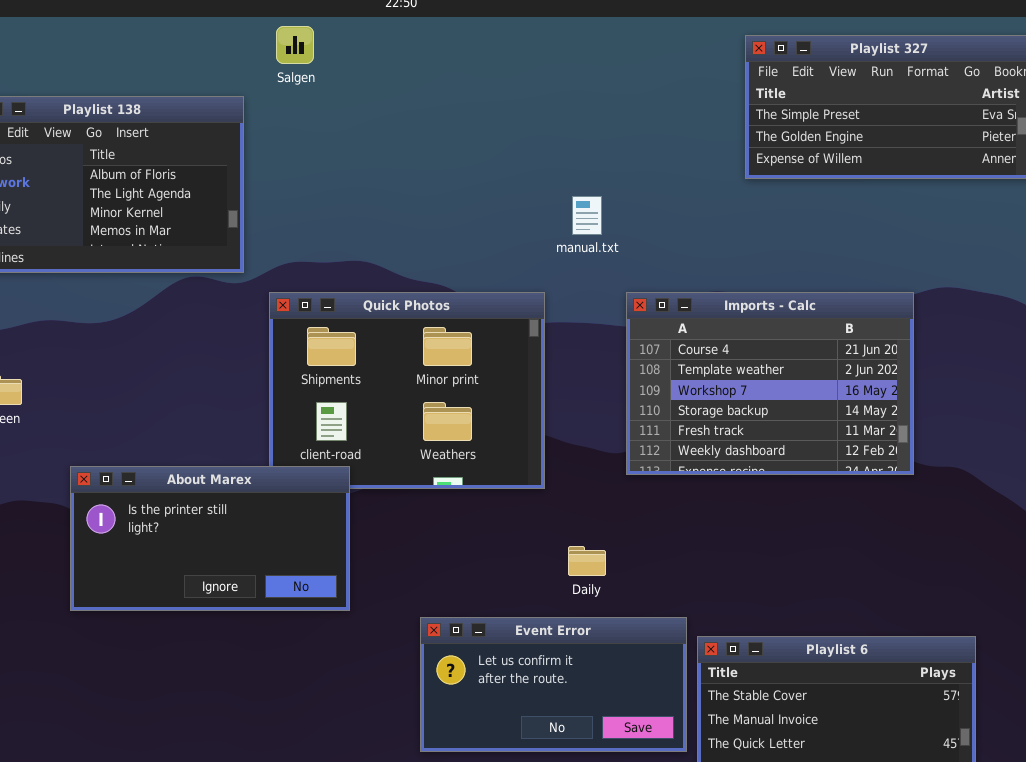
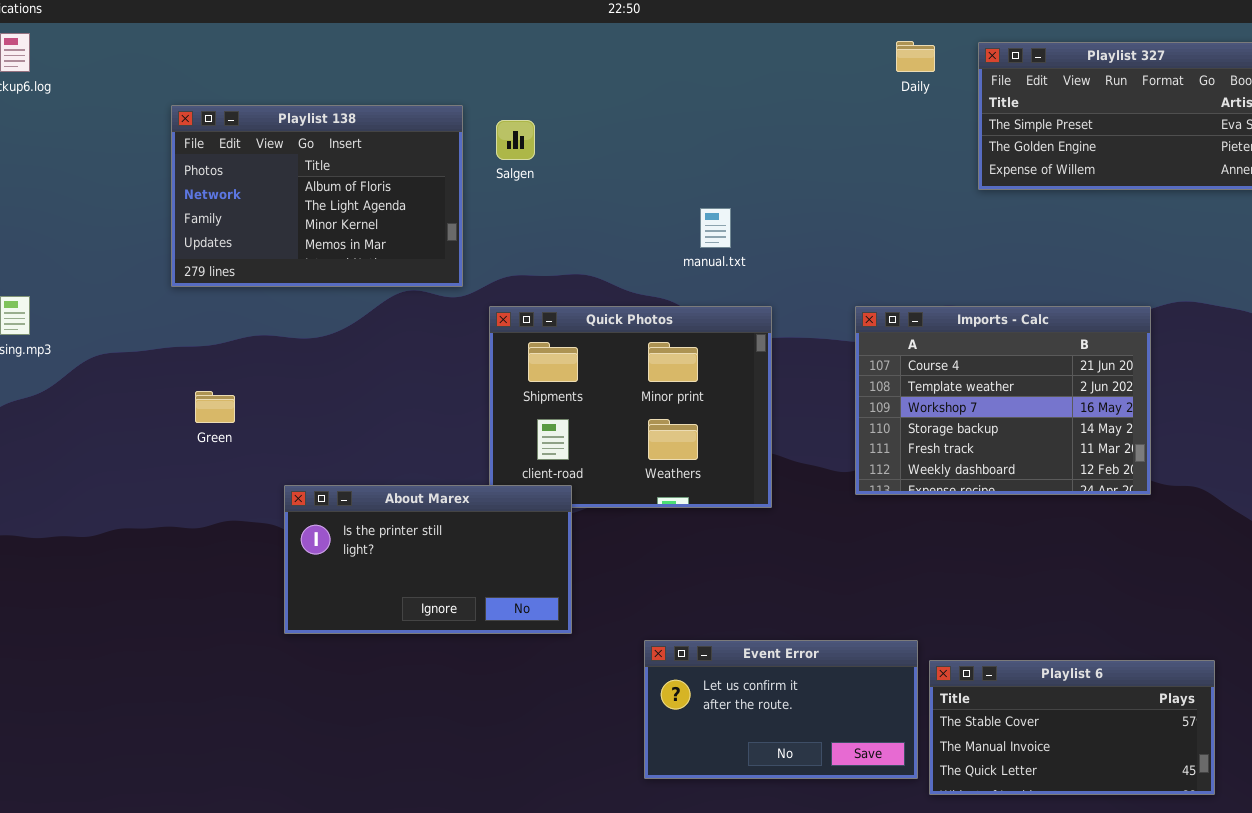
Salgen: [276,26,314,64] -> [496,120,535,160], moved
manual.txt: [572,196,602,235] -> [700,208,731,248], moved
Daily: [568,546,606,576] -> [896,41,935,72], moved

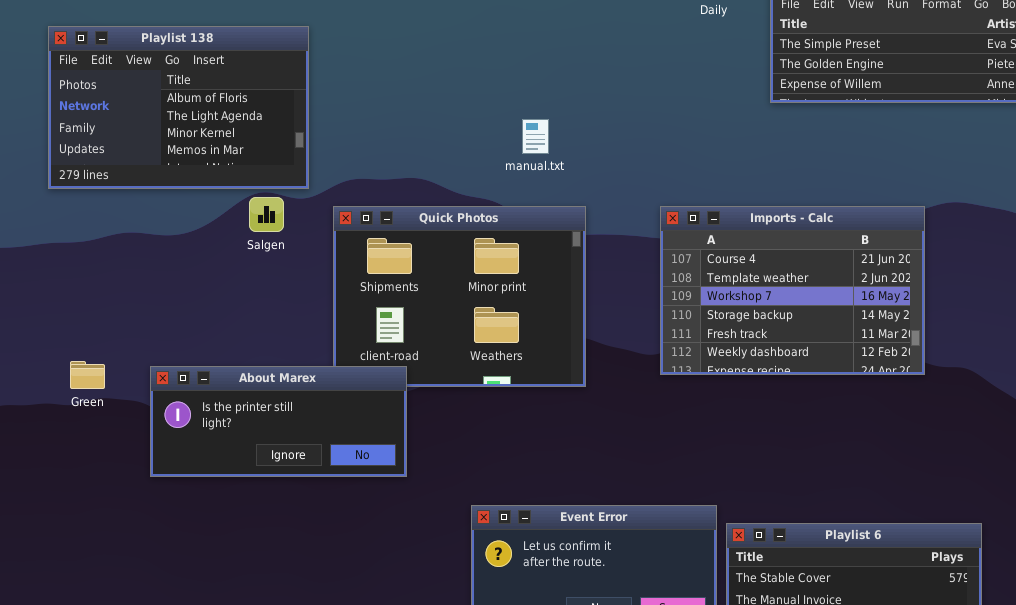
Salgen: [496,120,535,160] -> [249,197,284,232], moved
Green: [195,391,235,423] -> [70,361,105,389], moved
About Marex: [284,485,572,634] -> [150,366,407,477], resized

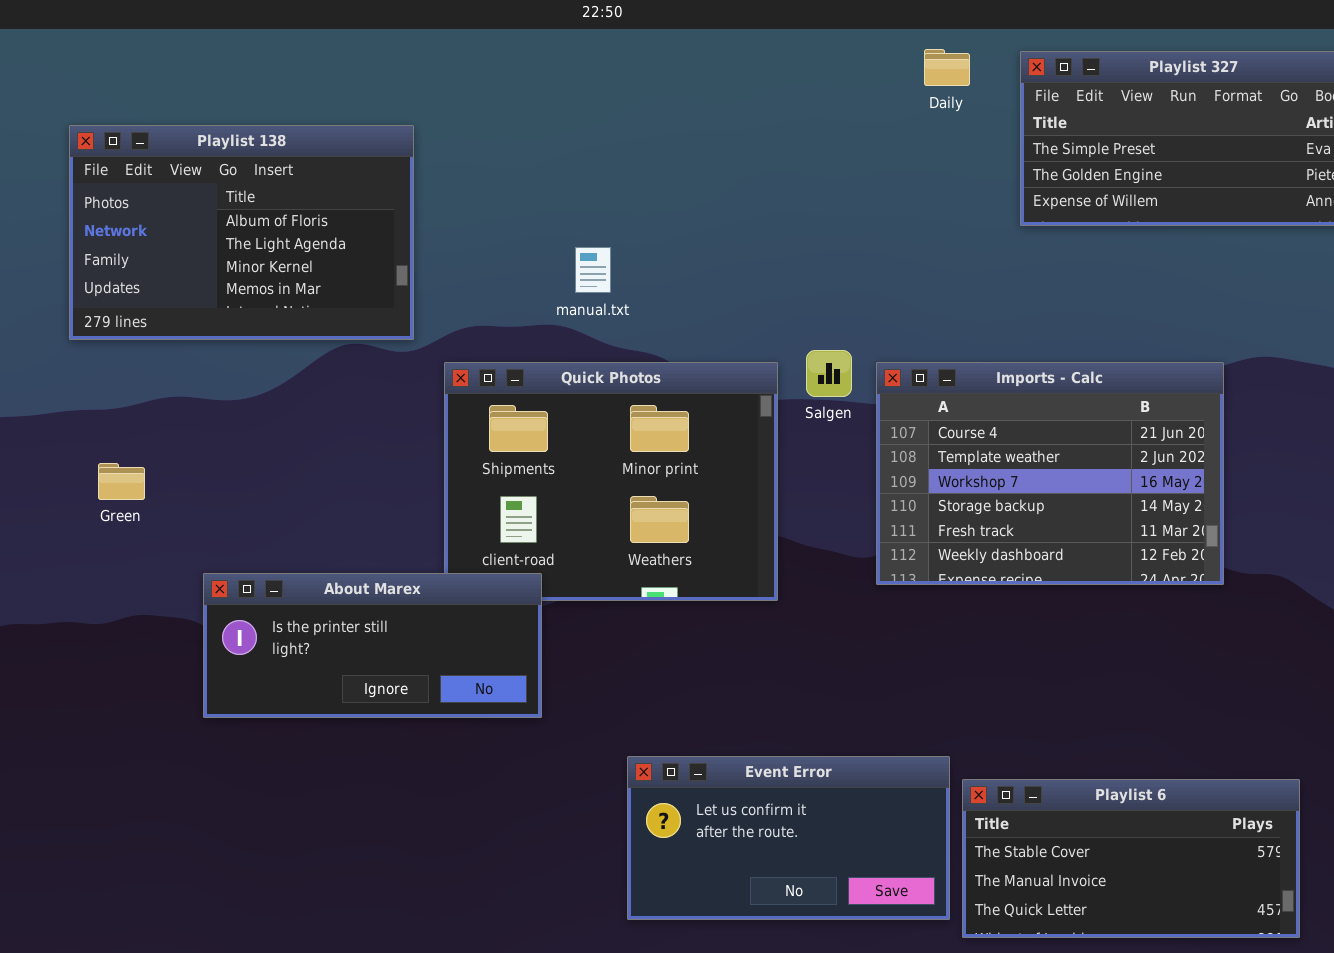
manual.txt: [522,119,549,154] -> [575,247,611,293], moved
Salgen: [249,197,284,232] -> [806,350,852,397], moved
Green: [70,361,105,389] -> [98,463,145,500], moved

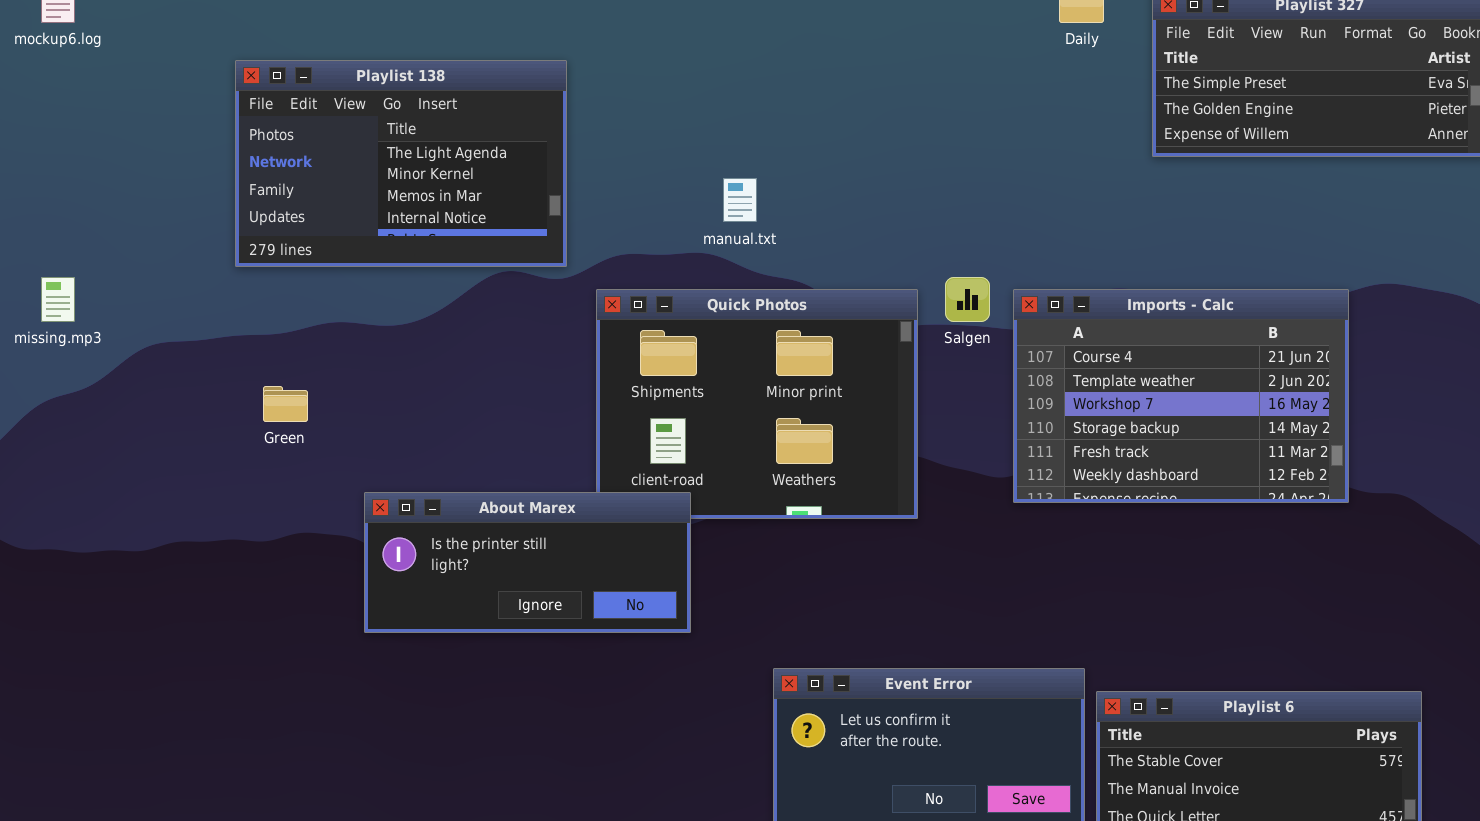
Playlist 138: [69,125,414,340] -> [235,60,567,267], scrolled down 1 row

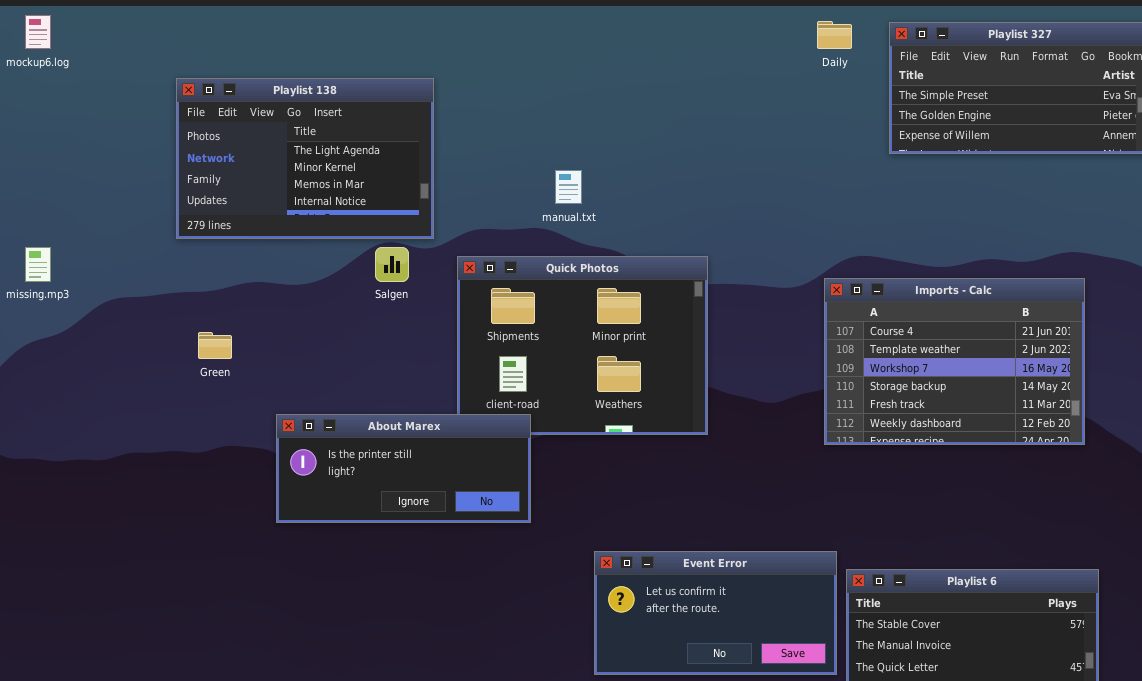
Salgen: [945,277,990,322] -> [375,247,409,282], moved
Imports - Calc: [1013,289,1349,503] -> [824,278,1085,445], moved

